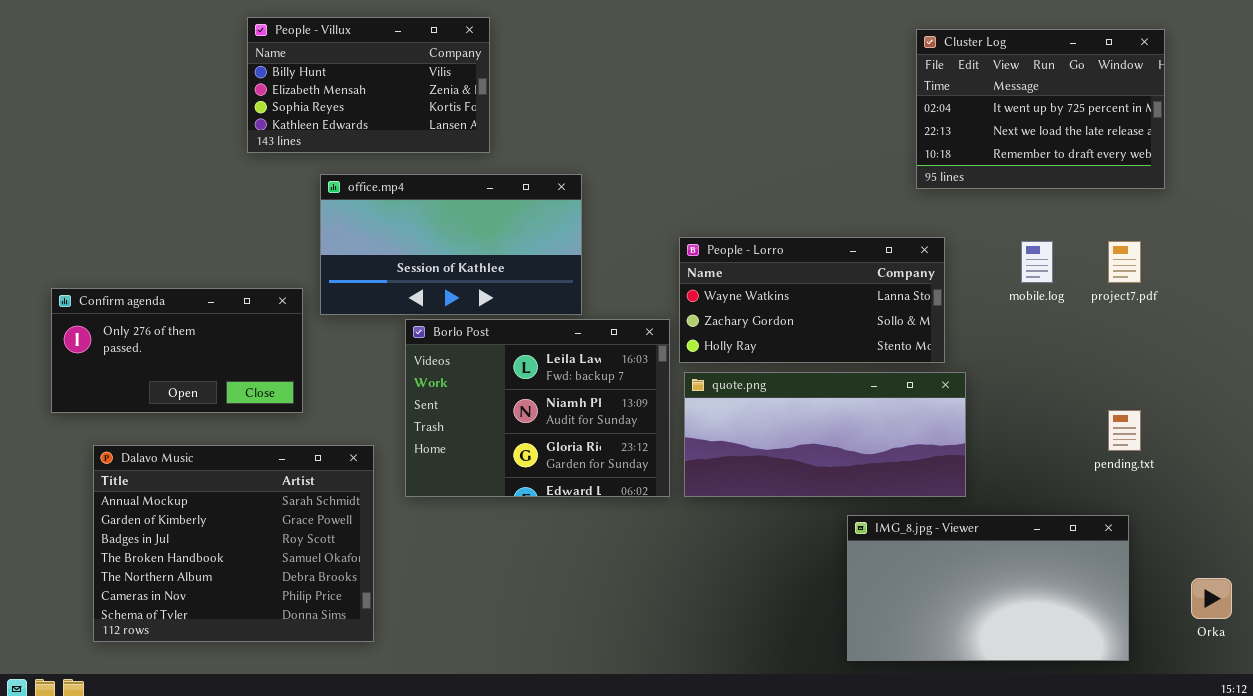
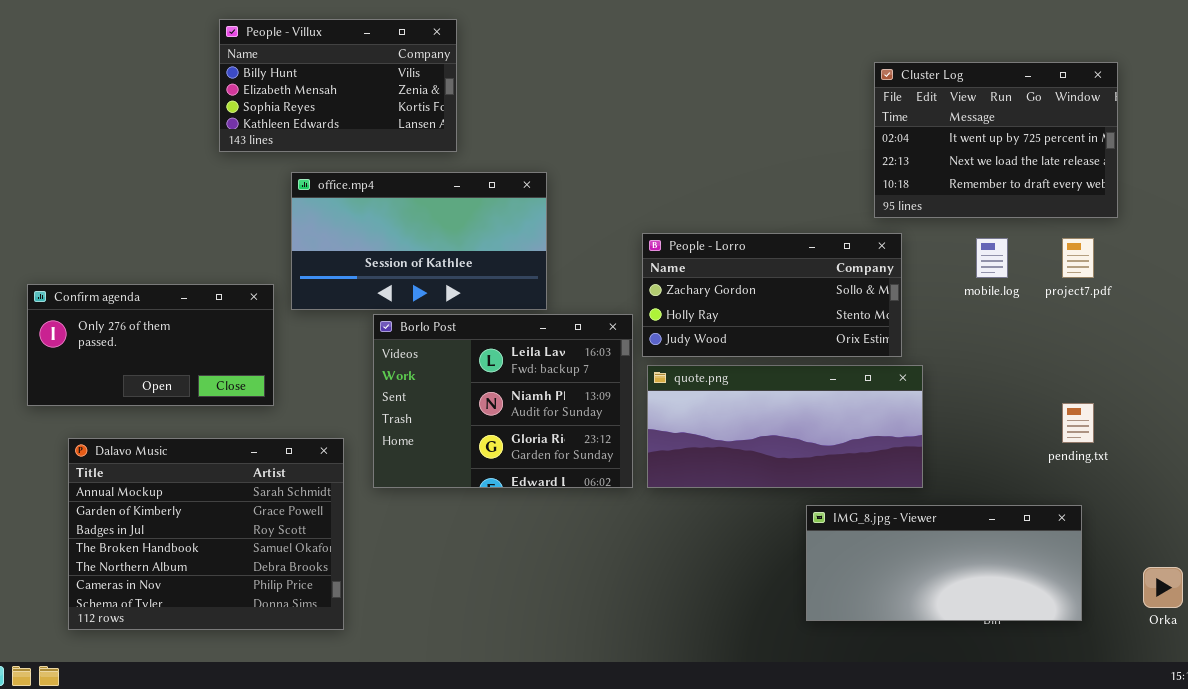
Cluster Log: [916,29,1165,189] -> [874,62,1118,218], moved
People - Lorro: [679,237,945,363] -> [642,233,902,357], scrolled down 1 row
IMG_8.jpg - Viewer: [847,515,1129,661] -> [806,505,1082,621], resized

